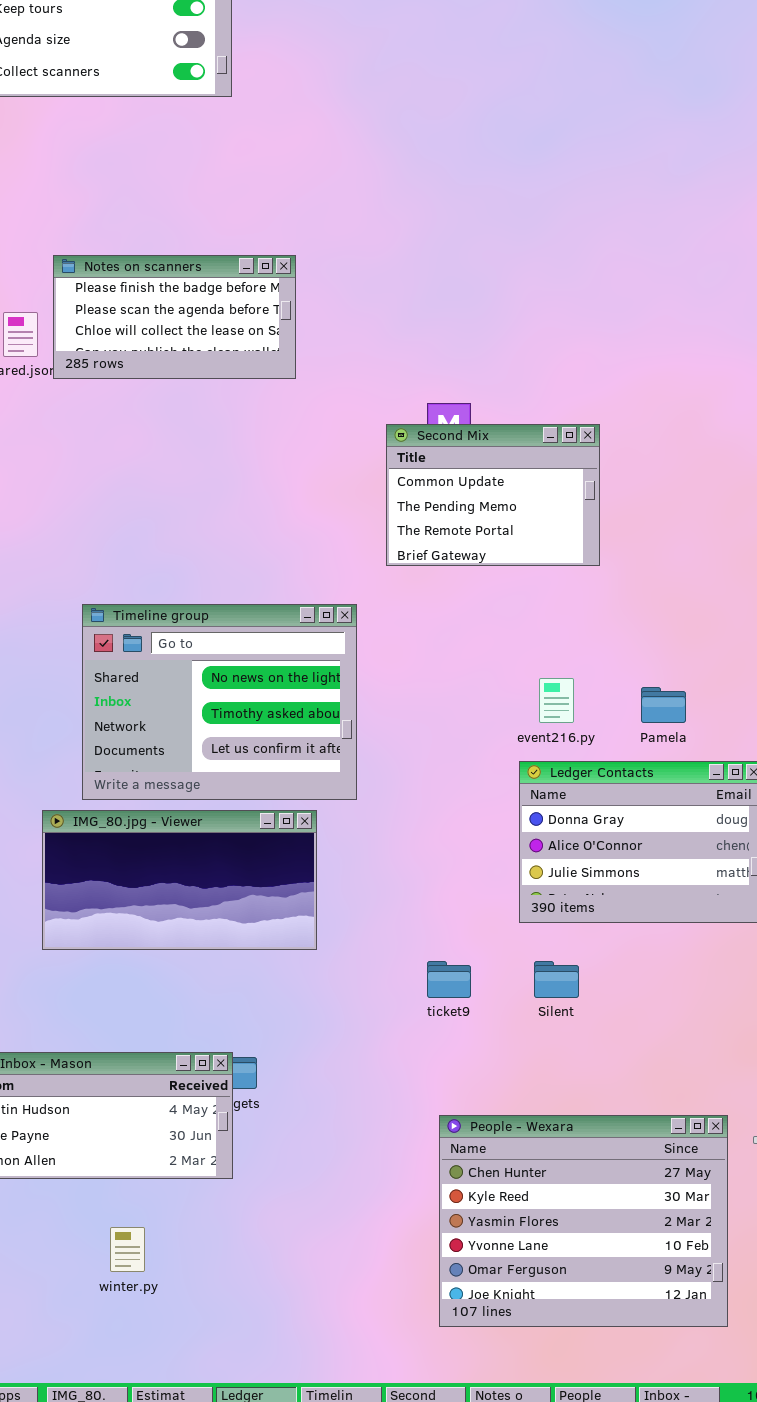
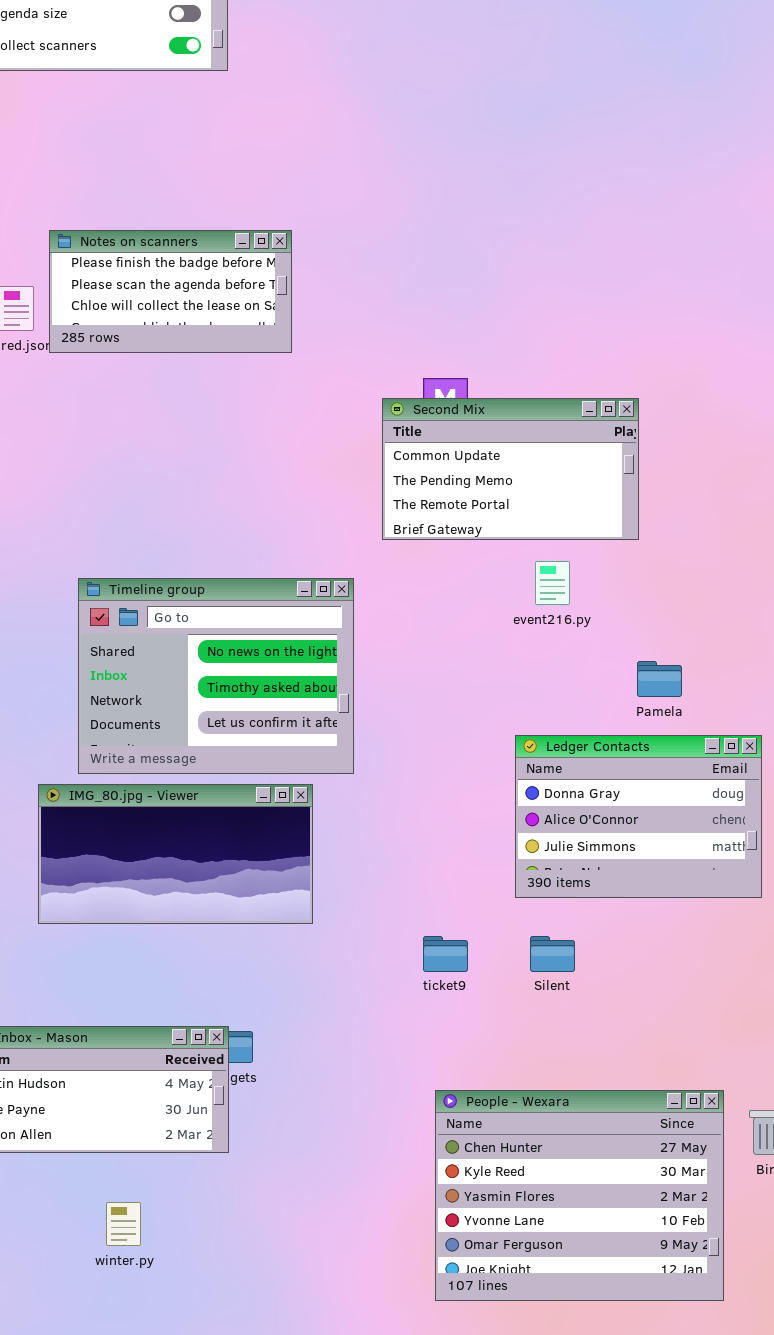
Second Mix: [386,424,600,566] -> [382,398,639,540], resized
event216.py: [539,678,574,723] -> [535,561,570,605], moved

